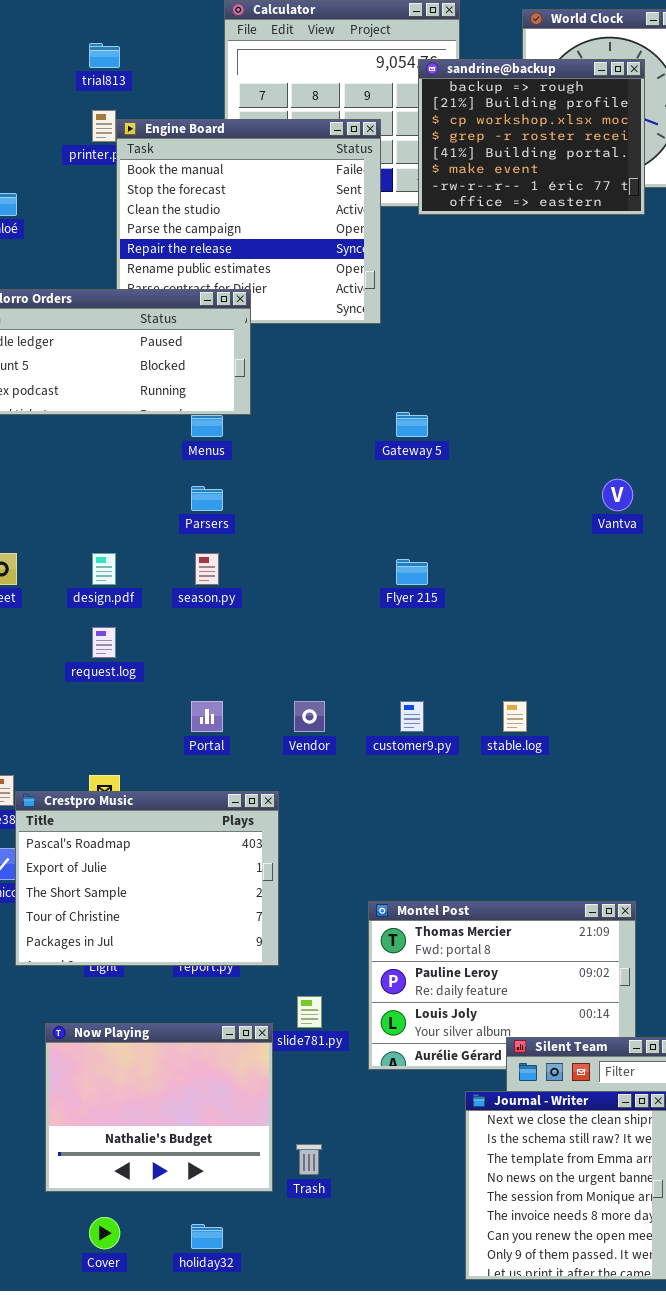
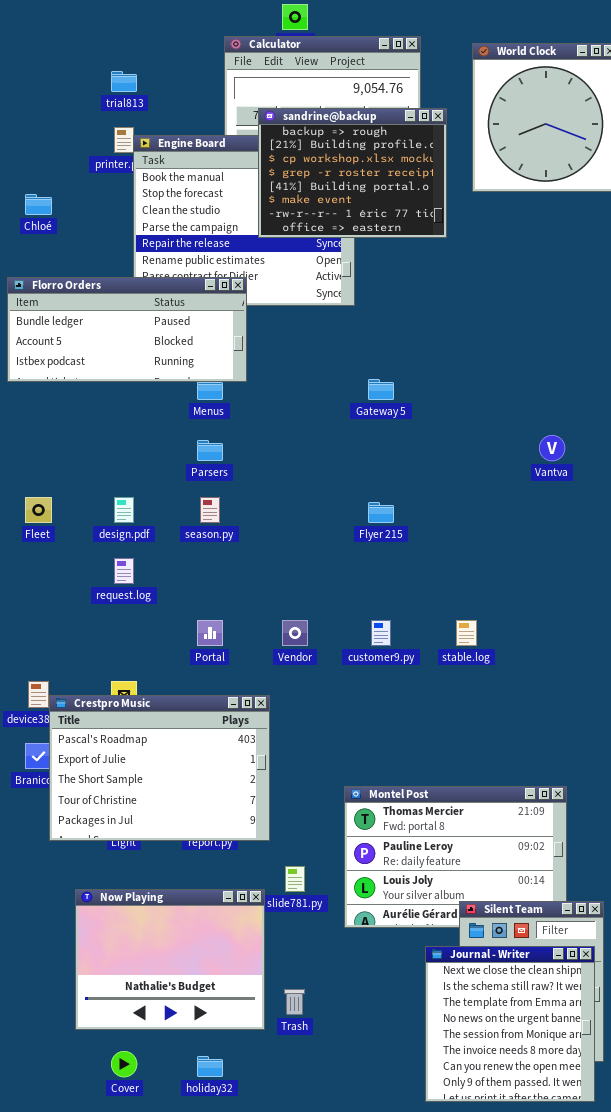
sandrine@backup: [418,59,645,215] -> [258,108,447,238], moved

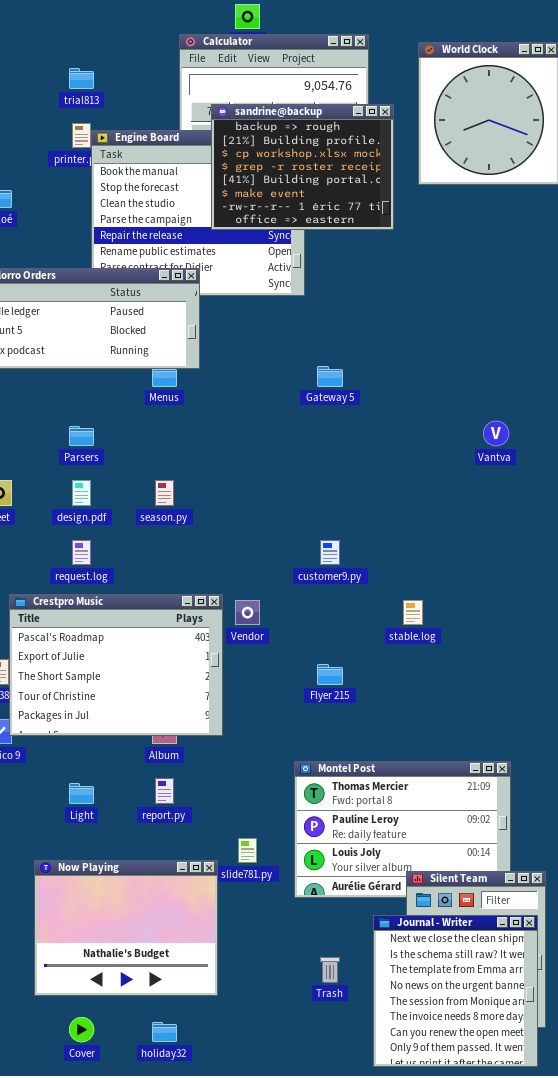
Parsers: [197,440,223,461] -> [69,426,94,446], moved
Flyer 215: [368,502,394,523] -> [317,664,343,685], moved
customer9.py: [371,620,391,646] -> [320,540,340,565], moved
Crestpro Music: [49,695,270,841] -> [9,594,223,736], moved
Trash: [284,989,305,1015] -> [320,957,340,983], moved

